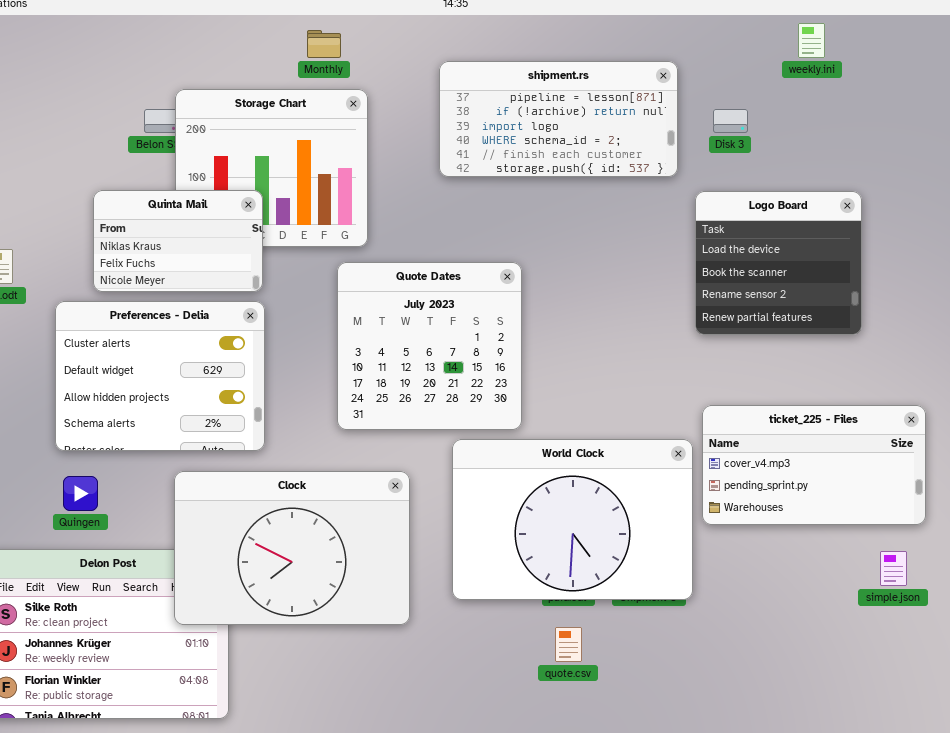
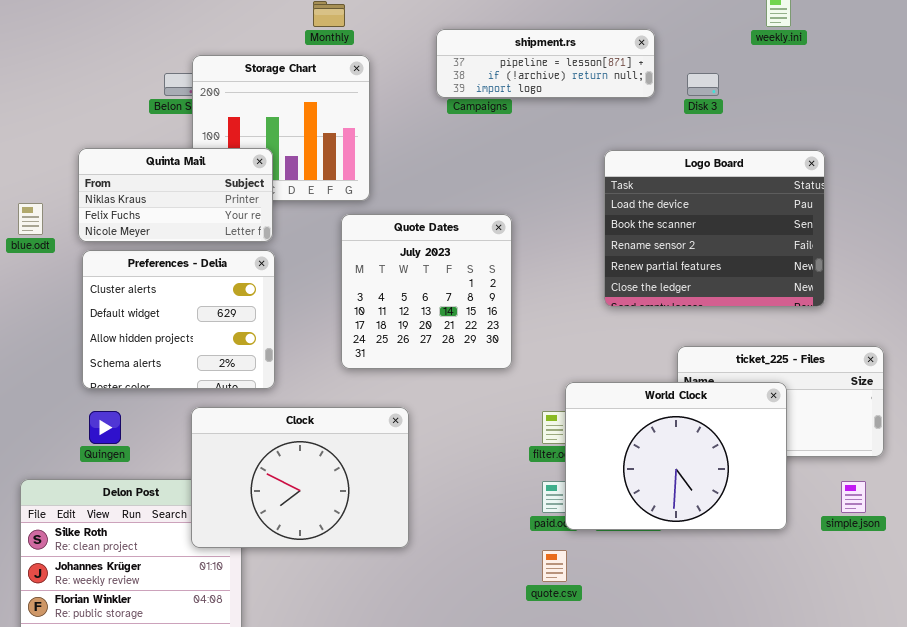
shipment.rs: [439,61,678,177] -> [436,29,655,98], resized
Quinta Mail: [93,190,263,292] -> [78,148,273,242], resized
Logo Board: [695,191,862,335] -> [604,150,825,307], resized
World Clock: [452,439,693,600] -> [565,382,787,530], moved

